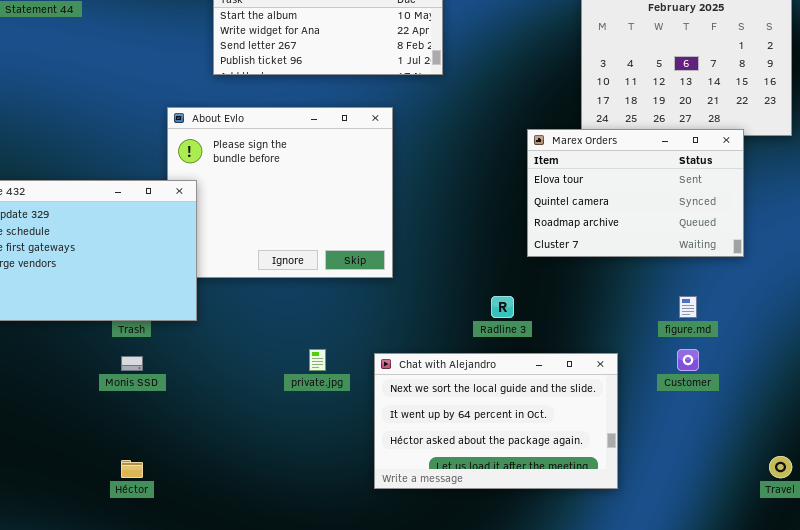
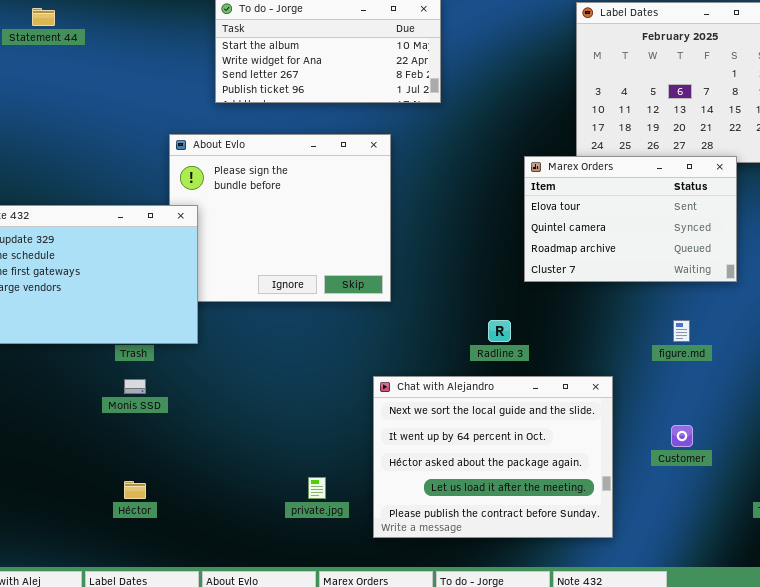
private.jpg: [309,349,326,371] -> [308,477,326,499], moved
Customer: [677,349,699,371] -> [671,425,693,447], moved
Chat with Alejandro: [374,353,618,489] -> [373,376,613,538], resized

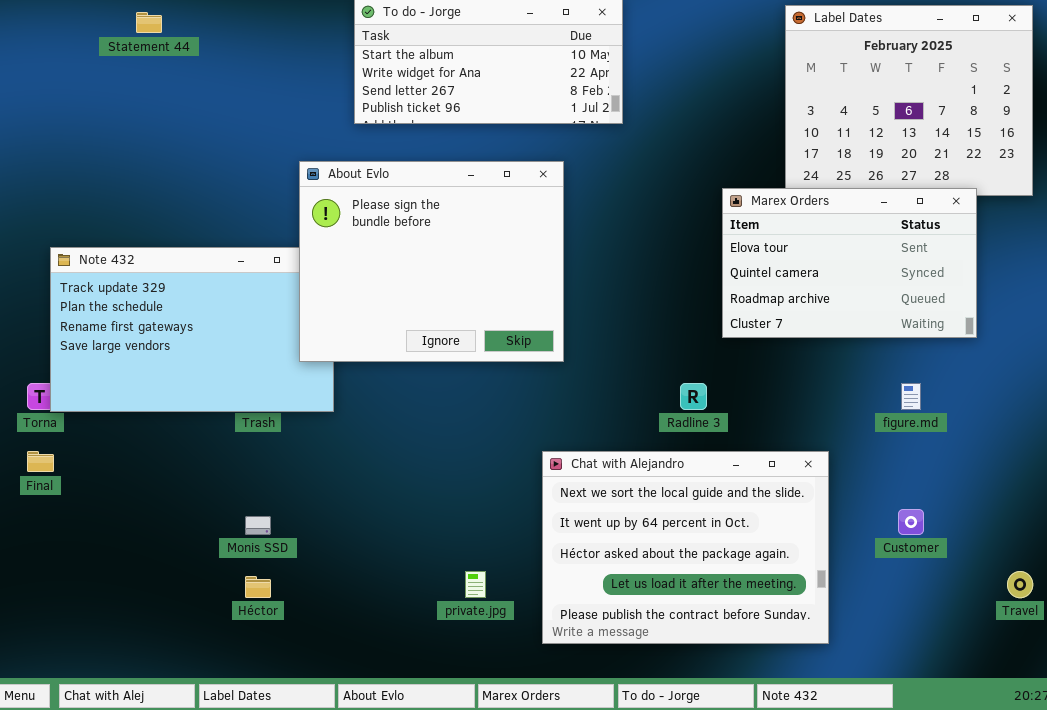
About Evlo: [169,134,391,302] -> [299,161,564,362], raised
Monis SSD: [124,379,146,394] -> [245,516,271,535], moved

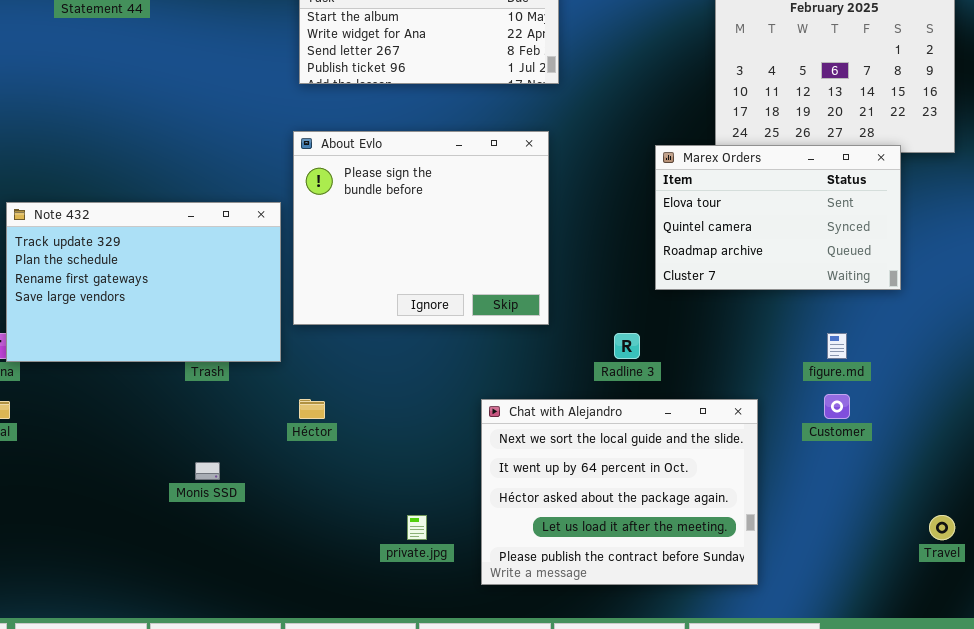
About Evlo: [299,161,564,362] -> [293,131,549,325], moved
Customer: [898,509,924,535] -> [824,394,850,419], moved
Héctor: [245,576,271,598] -> [299,399,325,419], moved

